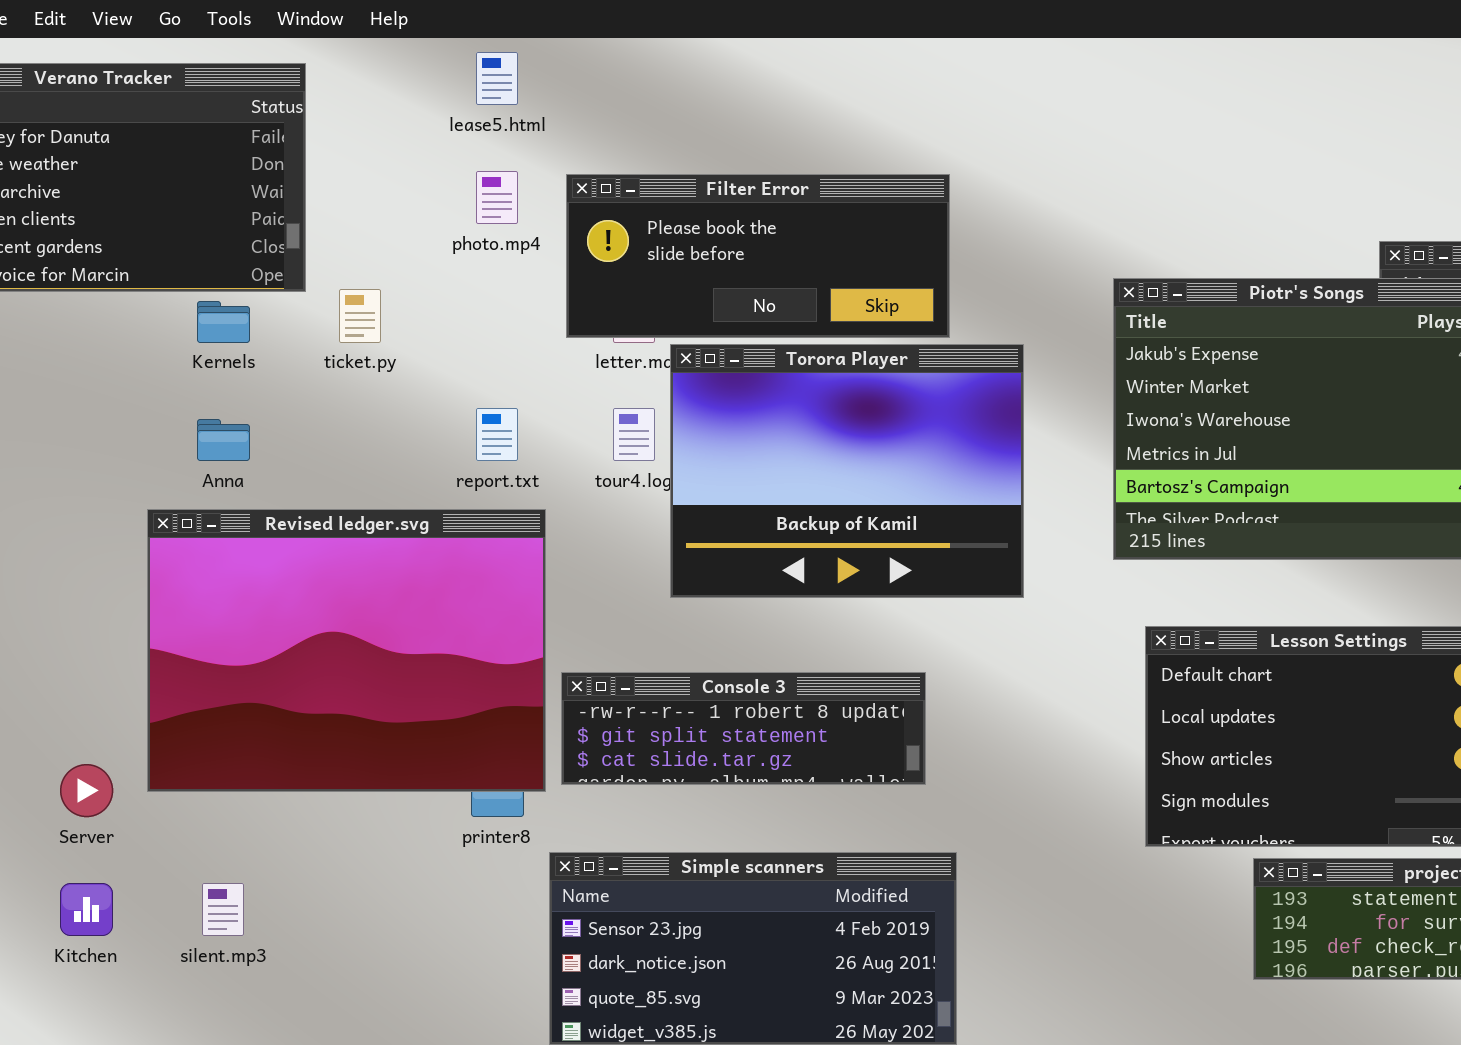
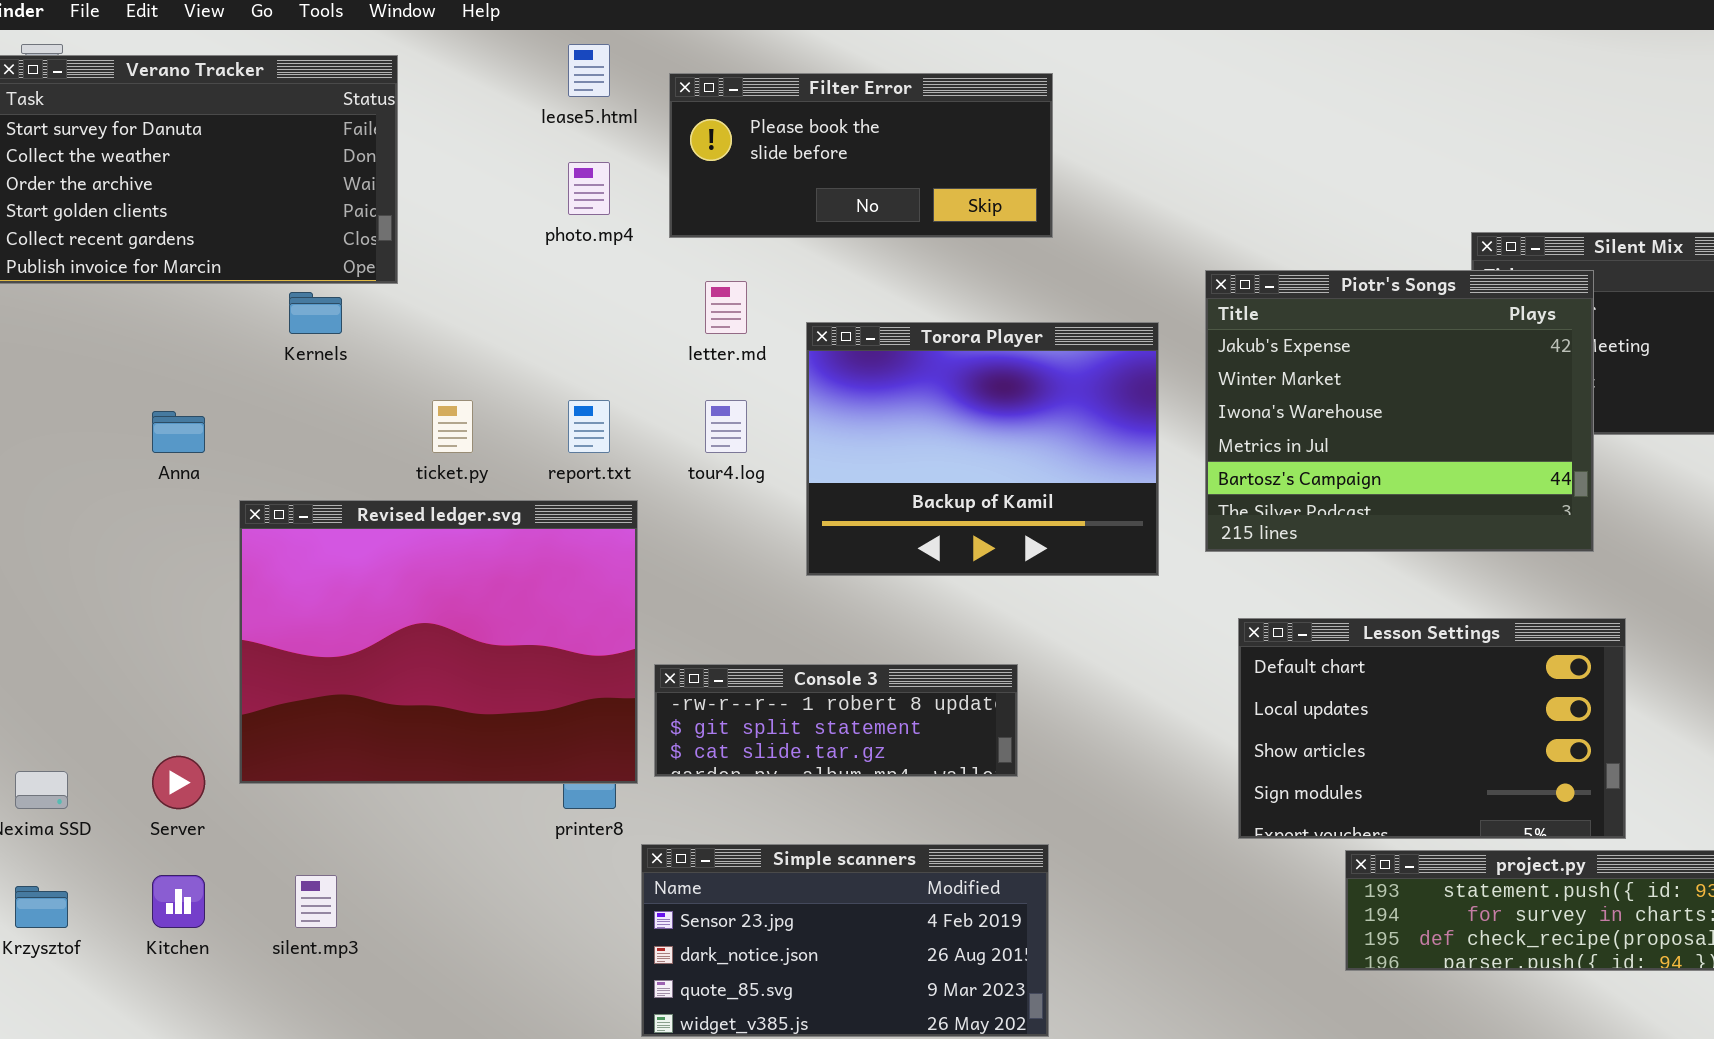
Filter Error: [566,174,950,338] -> [669,73,1053,238], moved
ticket.py: [339,289,381,343] -> [432,400,473,453], moved
Torora Player: [670,344,1024,598] -> [806,322,1159,576], moved
Anna: [197,419,250,461] -> [152,411,205,453], moved

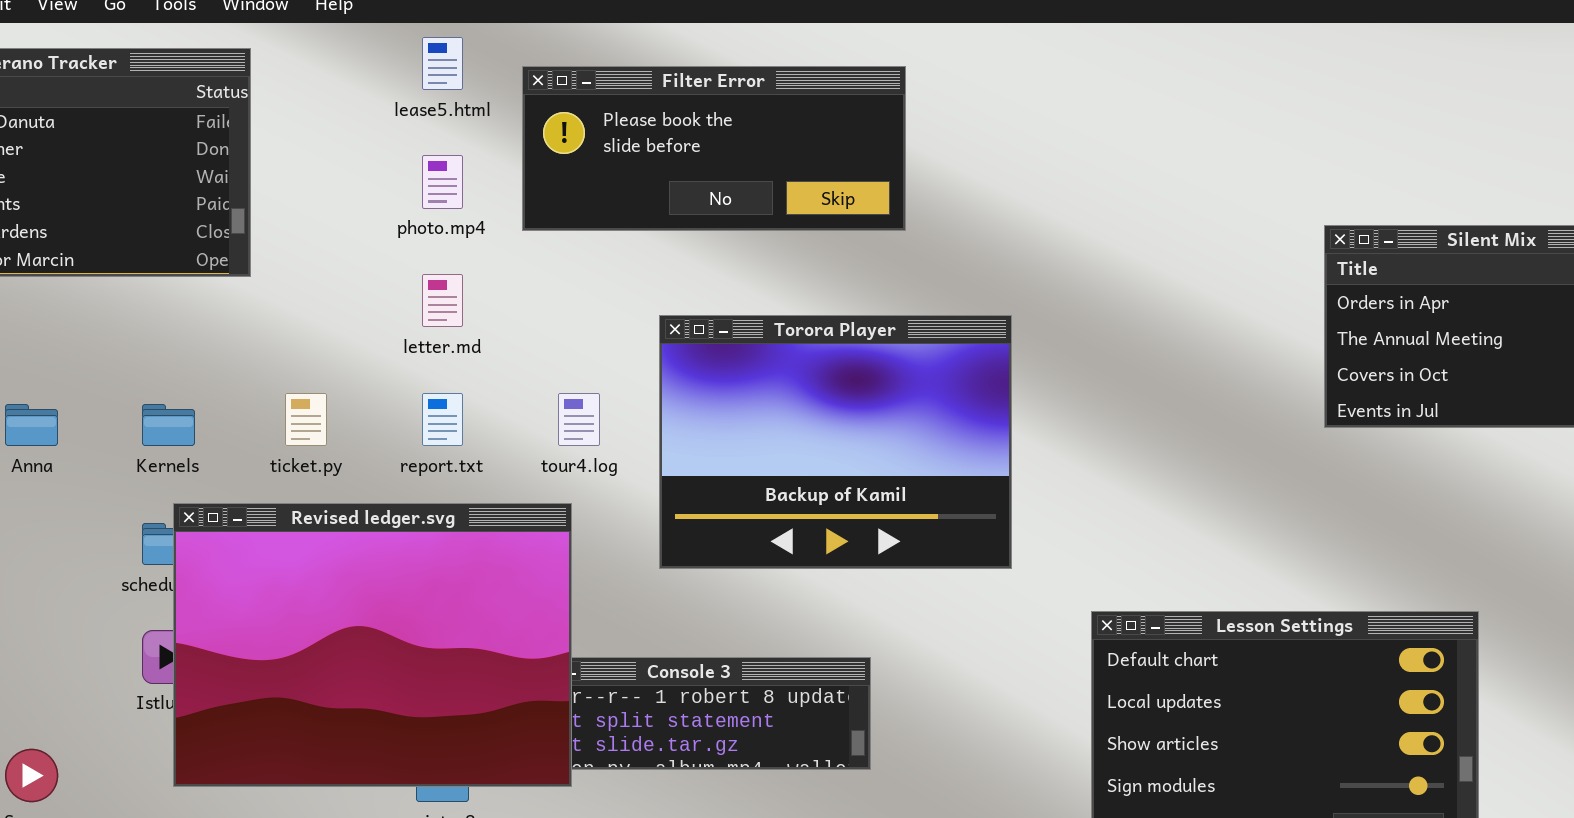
Piotr's Songs: [1205,270,1594,552] -> none, closed
letter.md: [705,281,747,334] -> [422,274,463,327], moved
Kernels: [289,292,342,334] -> [142,404,195,446], moved
Revised ledger.svg: [239,500,638,784] -> [173,503,572,787], moved

